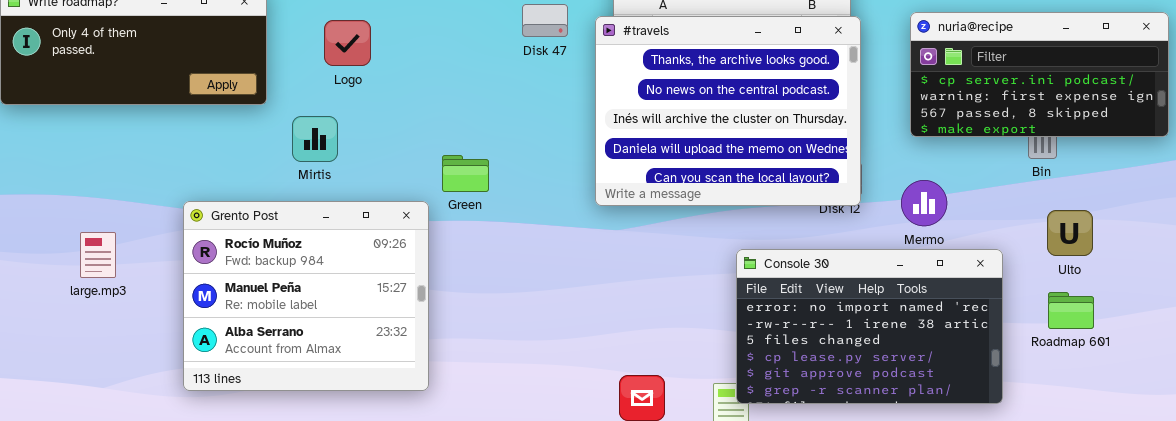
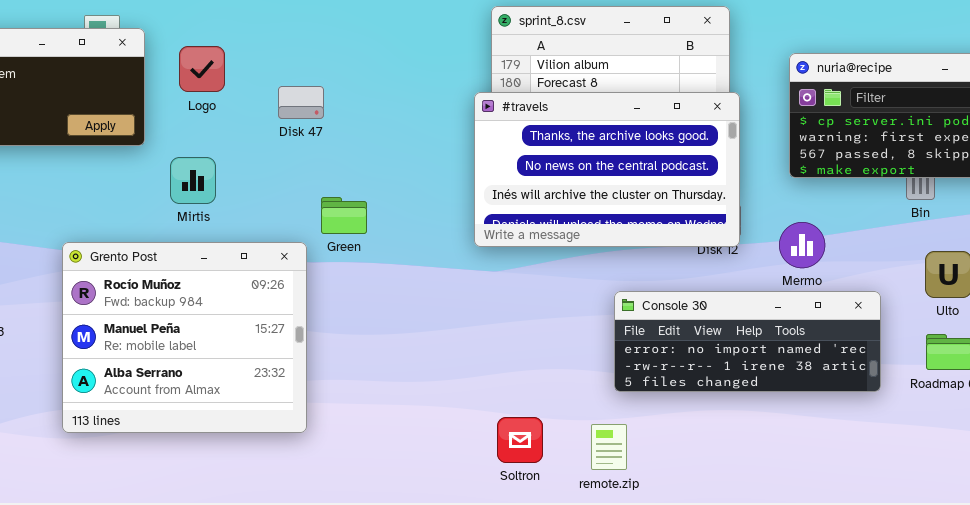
Disk 47: [522,4,568,37] -> [278,86,324,119], moved
#travels: [595,16,861,206] -> [474,92,740,247], resized
Logo: [324,20,371,66] -> [179,46,225,92], moved
Console 30: [736,249,1003,404] -> [614,291,881,392], resized

